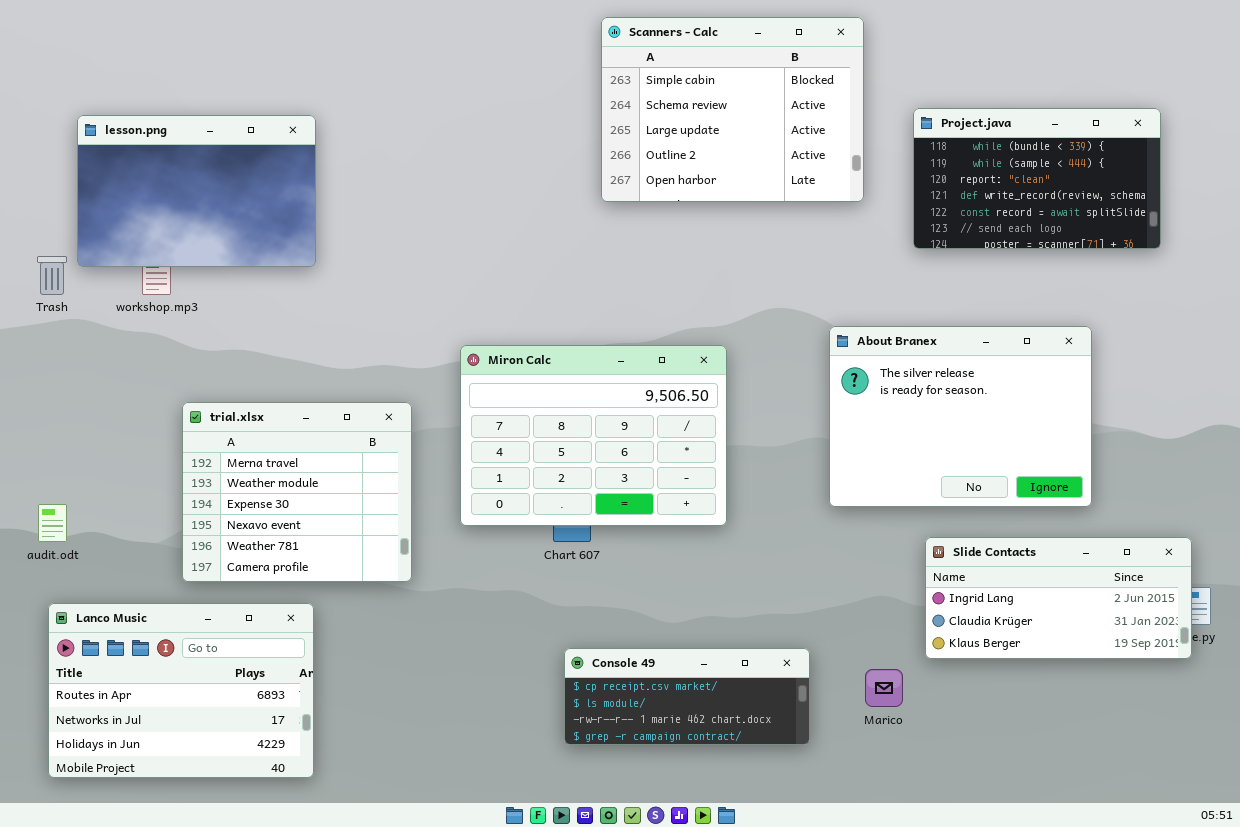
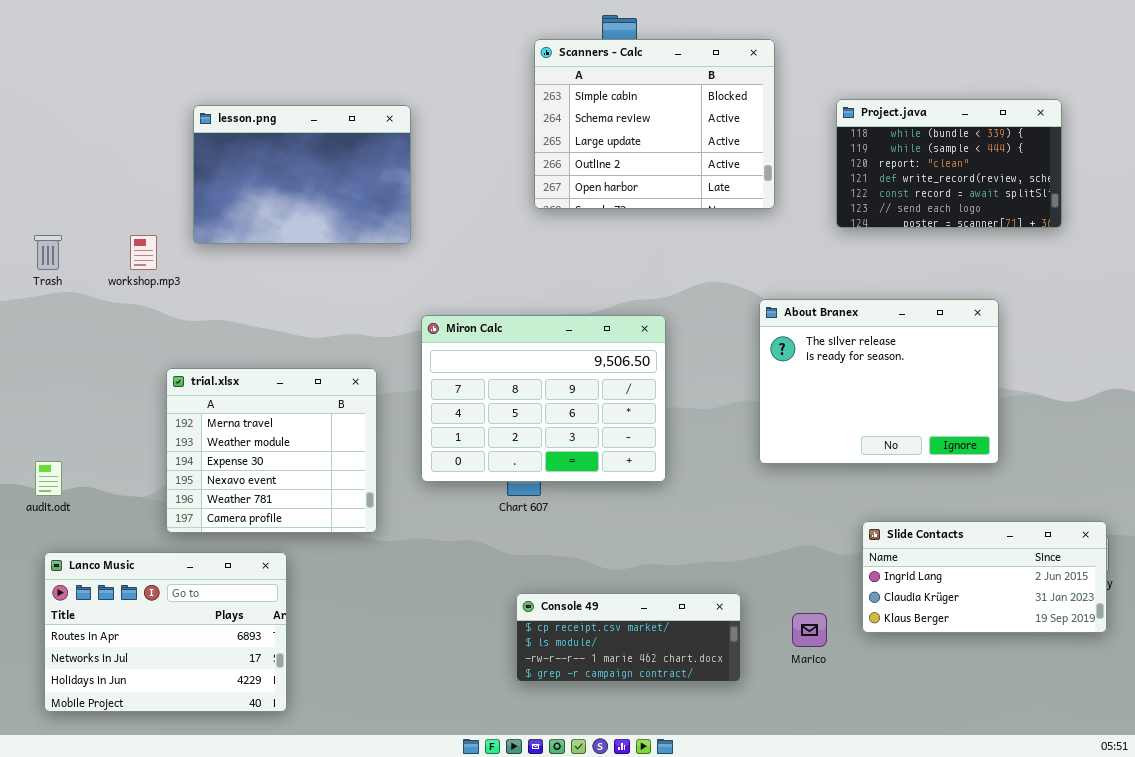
Scanners - Calc: [601,17,864,202] -> [534,39,775,209], moved
lesson.png: [77,115,316,267] -> [193,105,411,244], moved
Slide Contacts: [925,537,1192,659] -> [862,521,1107,633], moved

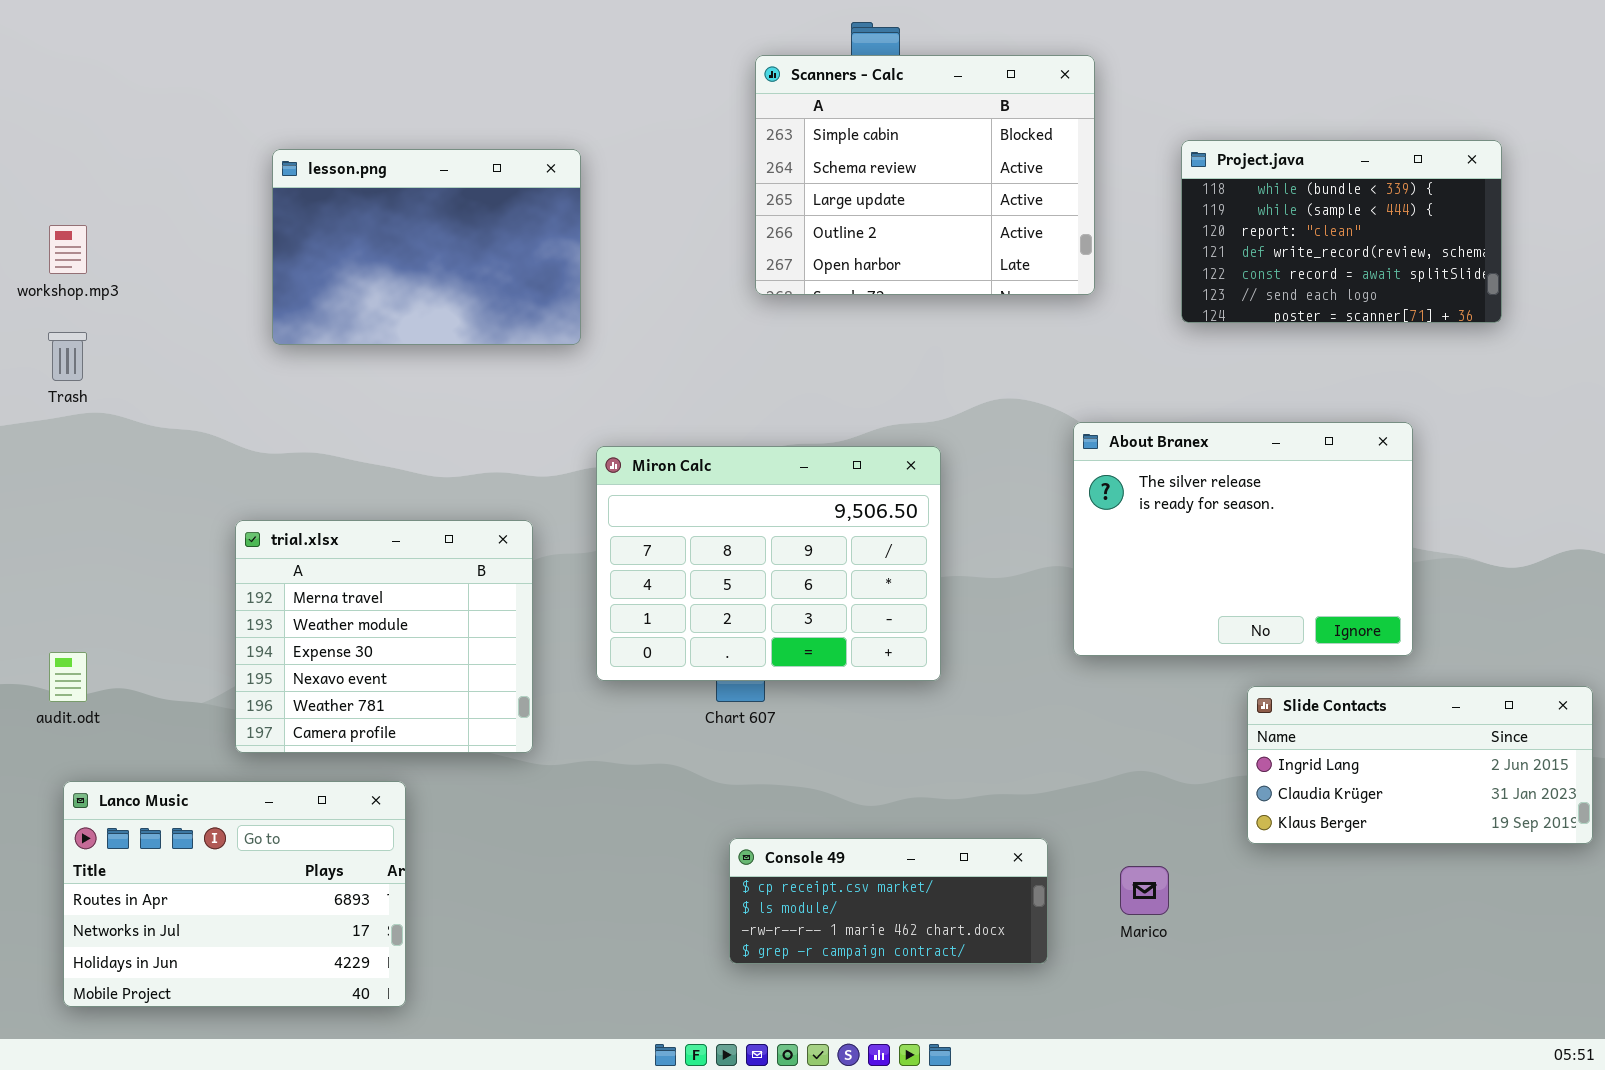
workshop.mp3: [130,235,157,270] -> [49,225,87,274], moved
Slide Contacts: [862,521,1107,633] -> [1247,686,1593,844], moved

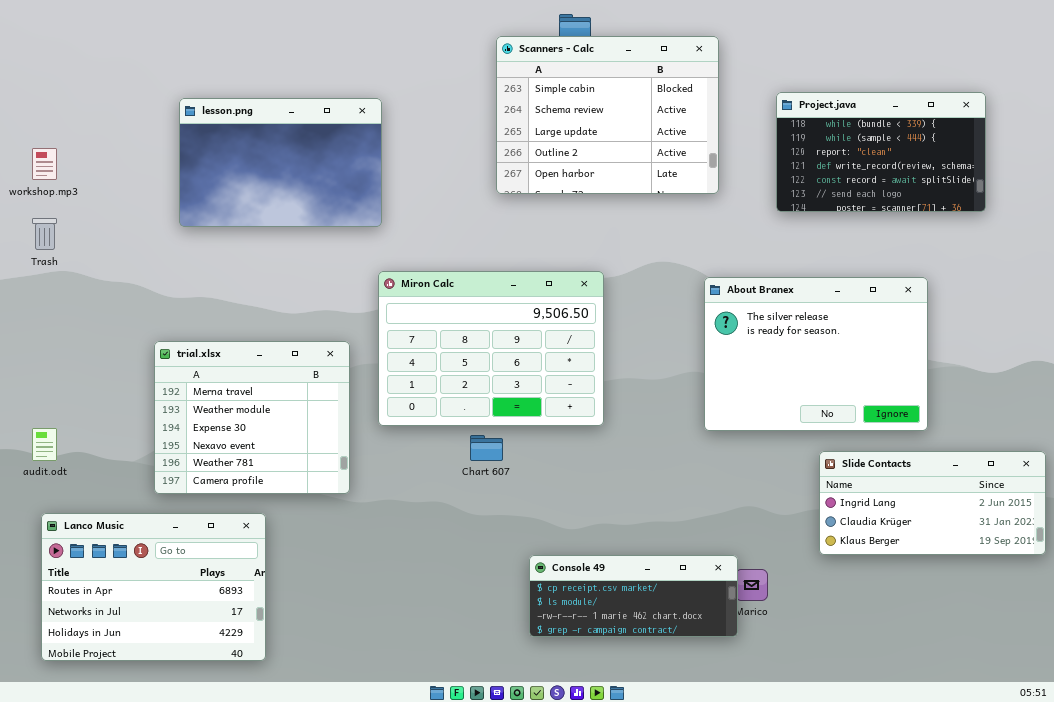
Miron Calc: [596,446,941,681] -> [378,271,604,426], moved
Console 49: [729,838,1048,964] -> [529,555,738,637], moved

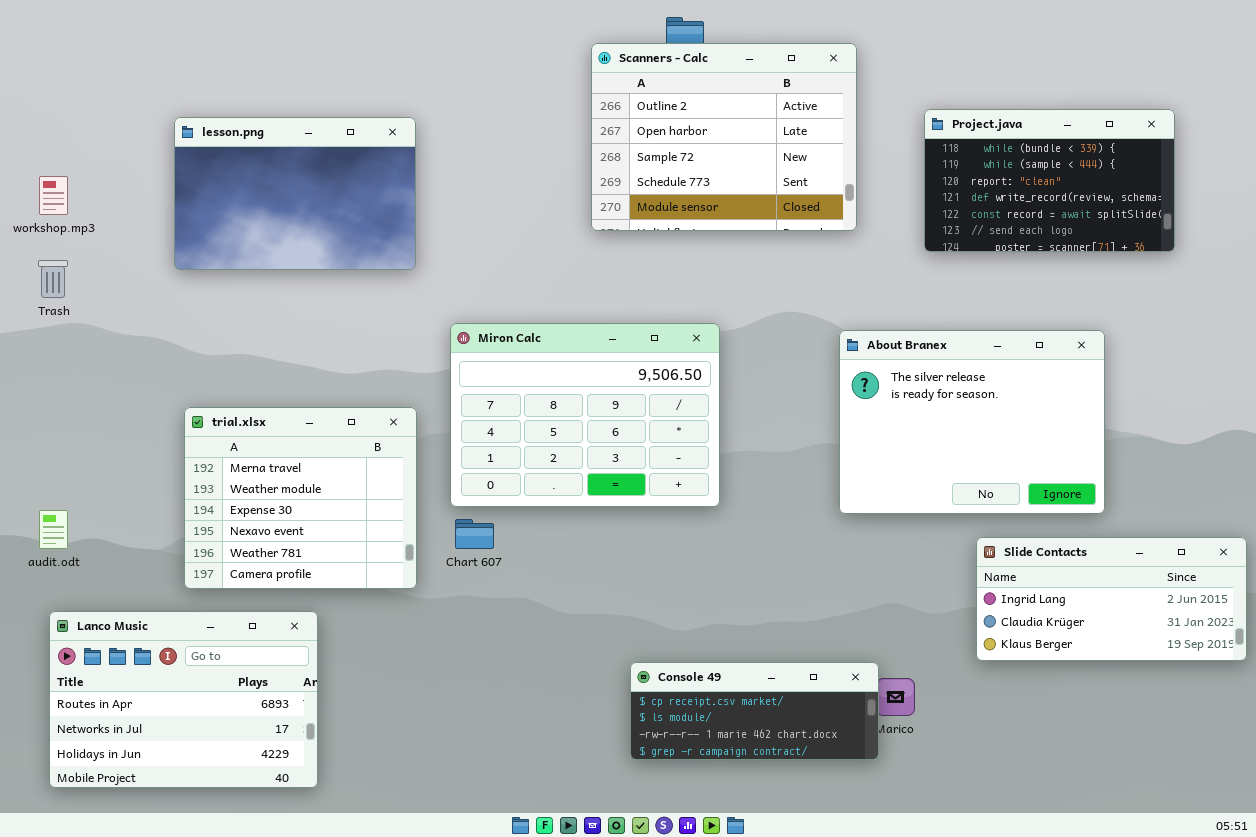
Scanners - Calc: [496,36,719,194] -> [591,43,857,231], scrolled down 3 rows
lesson.png: [179,98,382,227] -> [174,117,416,270], moved
Chart 607: [470,435,503,461] -> [455,519,494,549], moved

